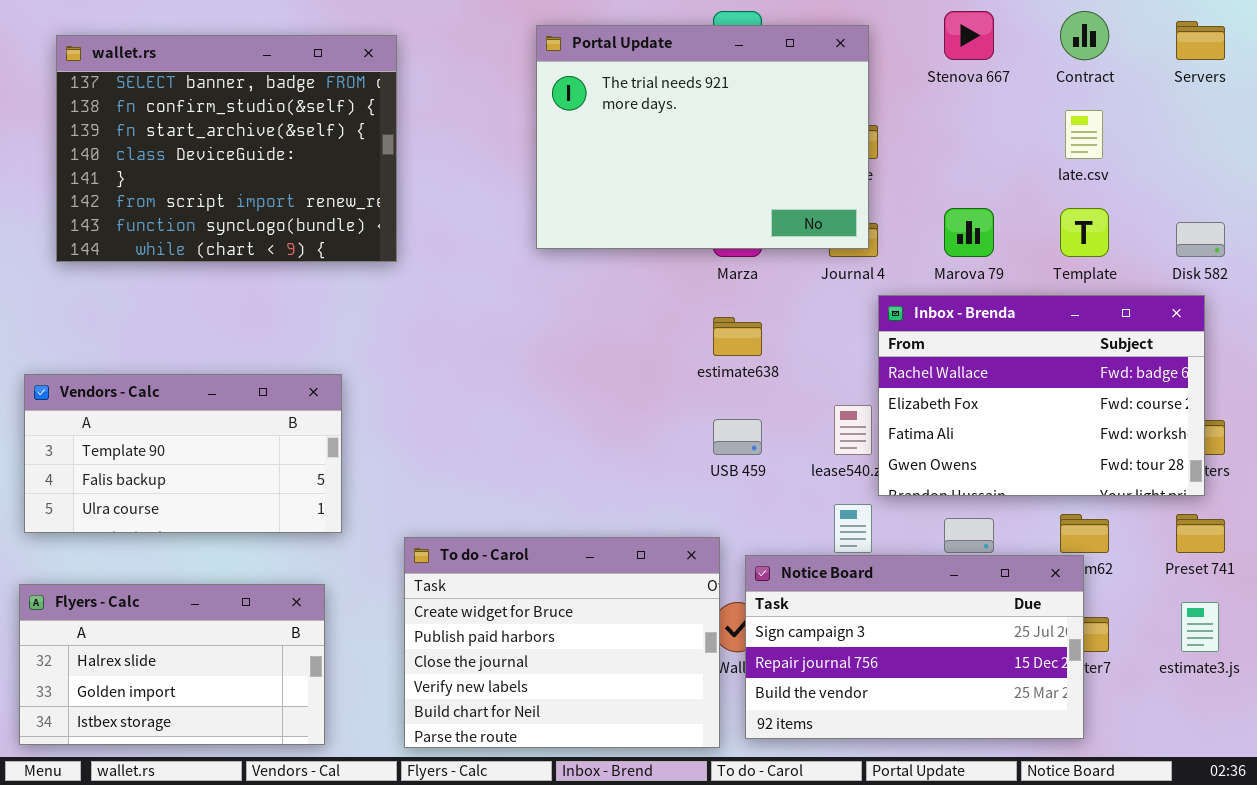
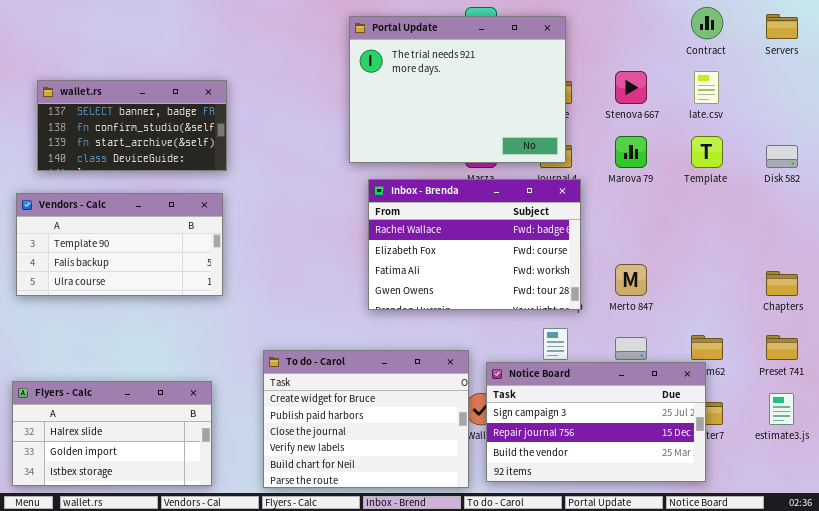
Stenova 667: [944,11,994,60] -> [615,71,647,104], moved
wallet.rs: [56,35,397,262] -> [37,80,227,171], resized
Inbox - Brenda: [878,295,1205,496] -> [368,179,581,310], moved
Vendors - Calc: [24,374,342,533] -> [16,193,223,296], moved

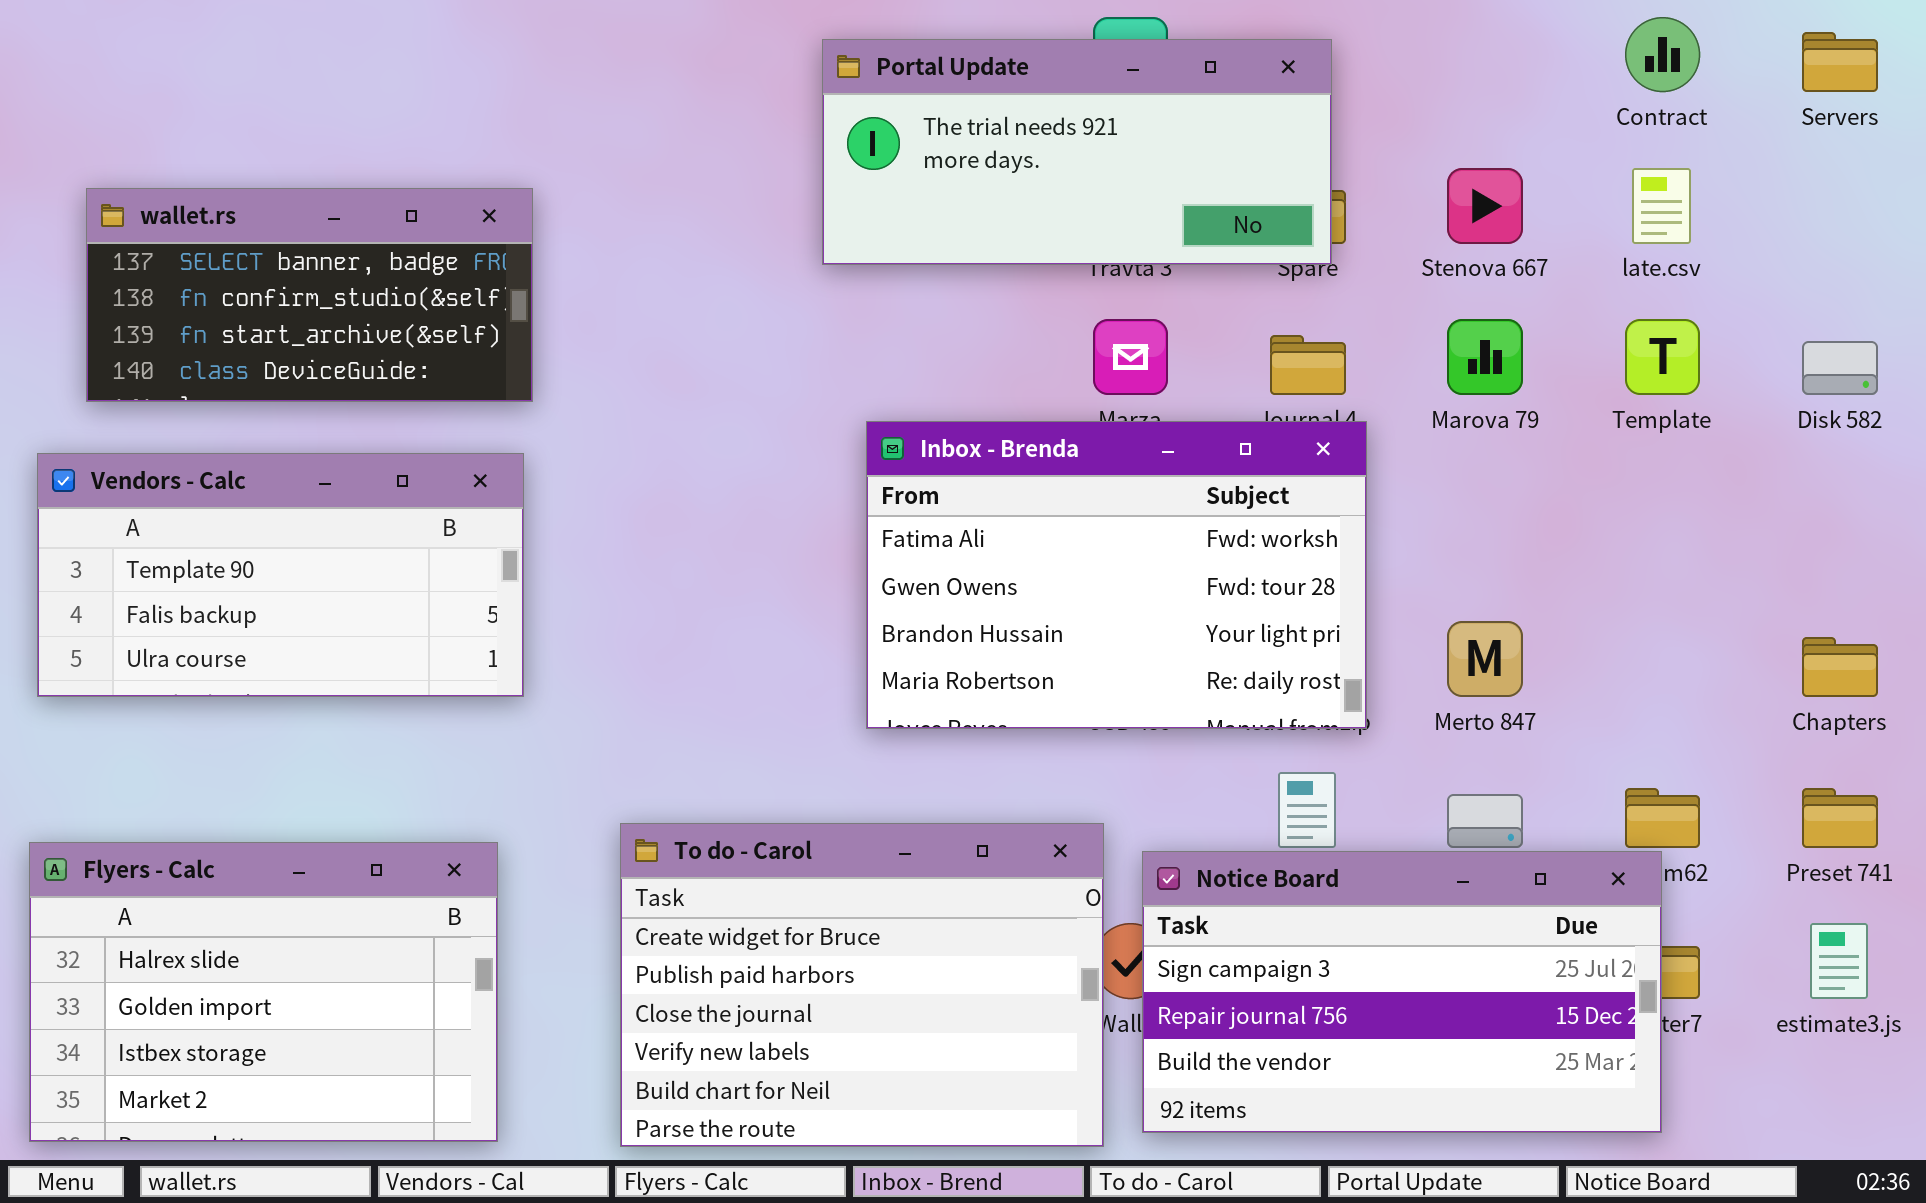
Portal Update: [349,16,566,163] -> [822,39,1332,265], resized
Inbox - Brenda: [368,179,581,310] -> [866,421,1367,729], scrolled down 2 rows
Flyers - Calc: [12,381,212,486] -> [29,842,498,1142], resized

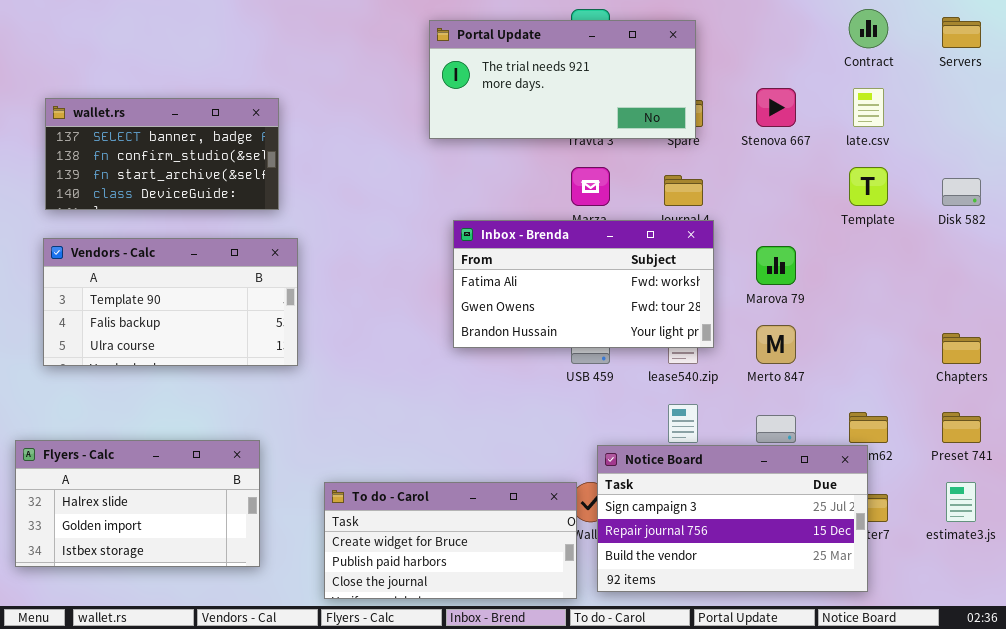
Marova 79: [1447,319,1523,395] -> [756,246,796,285], moved
Inbox - Brenda: [866,421,1367,729] -> [453,220,714,348], resized
Vendors - Calc: [37,453,524,697] -> [43,238,298,366], moved
To do - Carol: [620,823,1104,1147] -> [324,482,577,599], resized
Flyers - Calc: [29,842,498,1142] -> [15,440,260,567], resized

